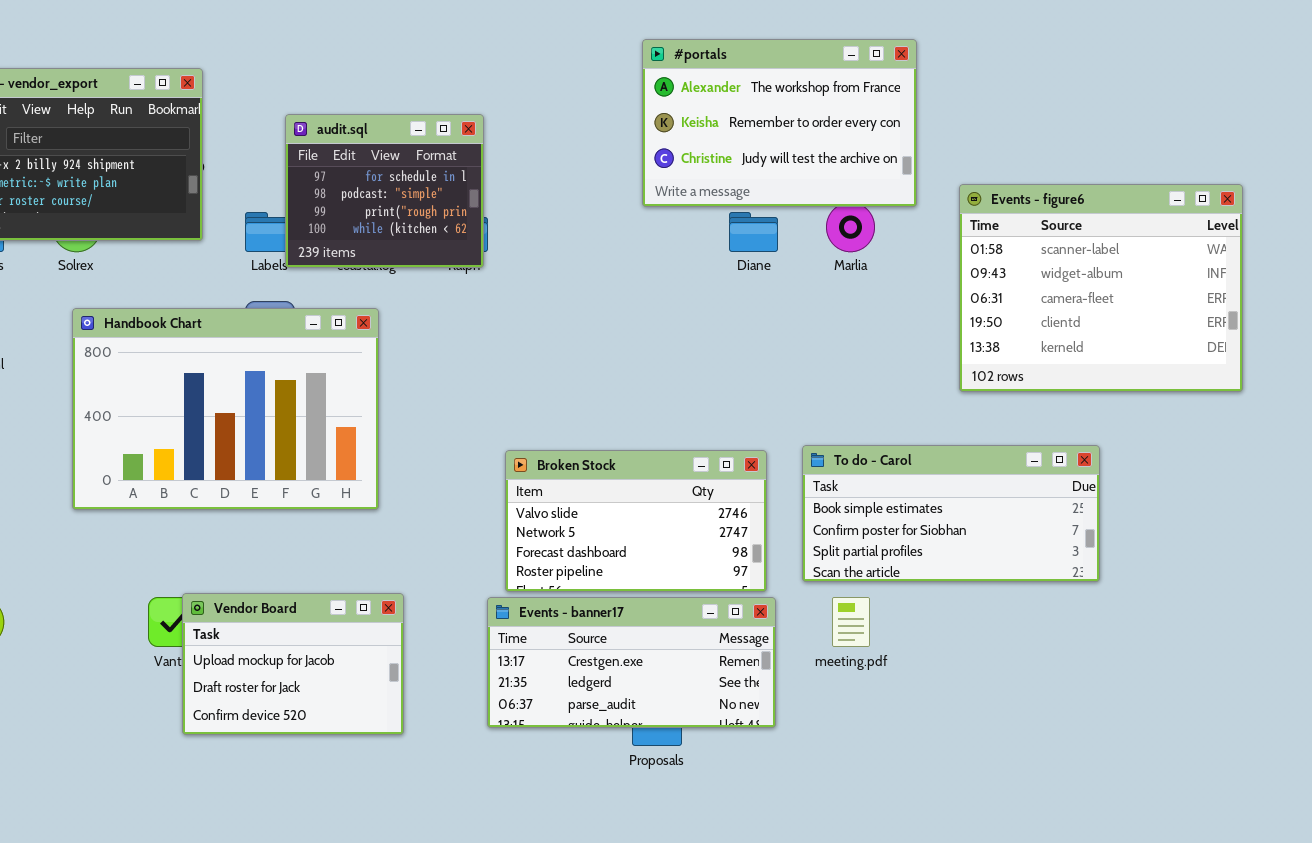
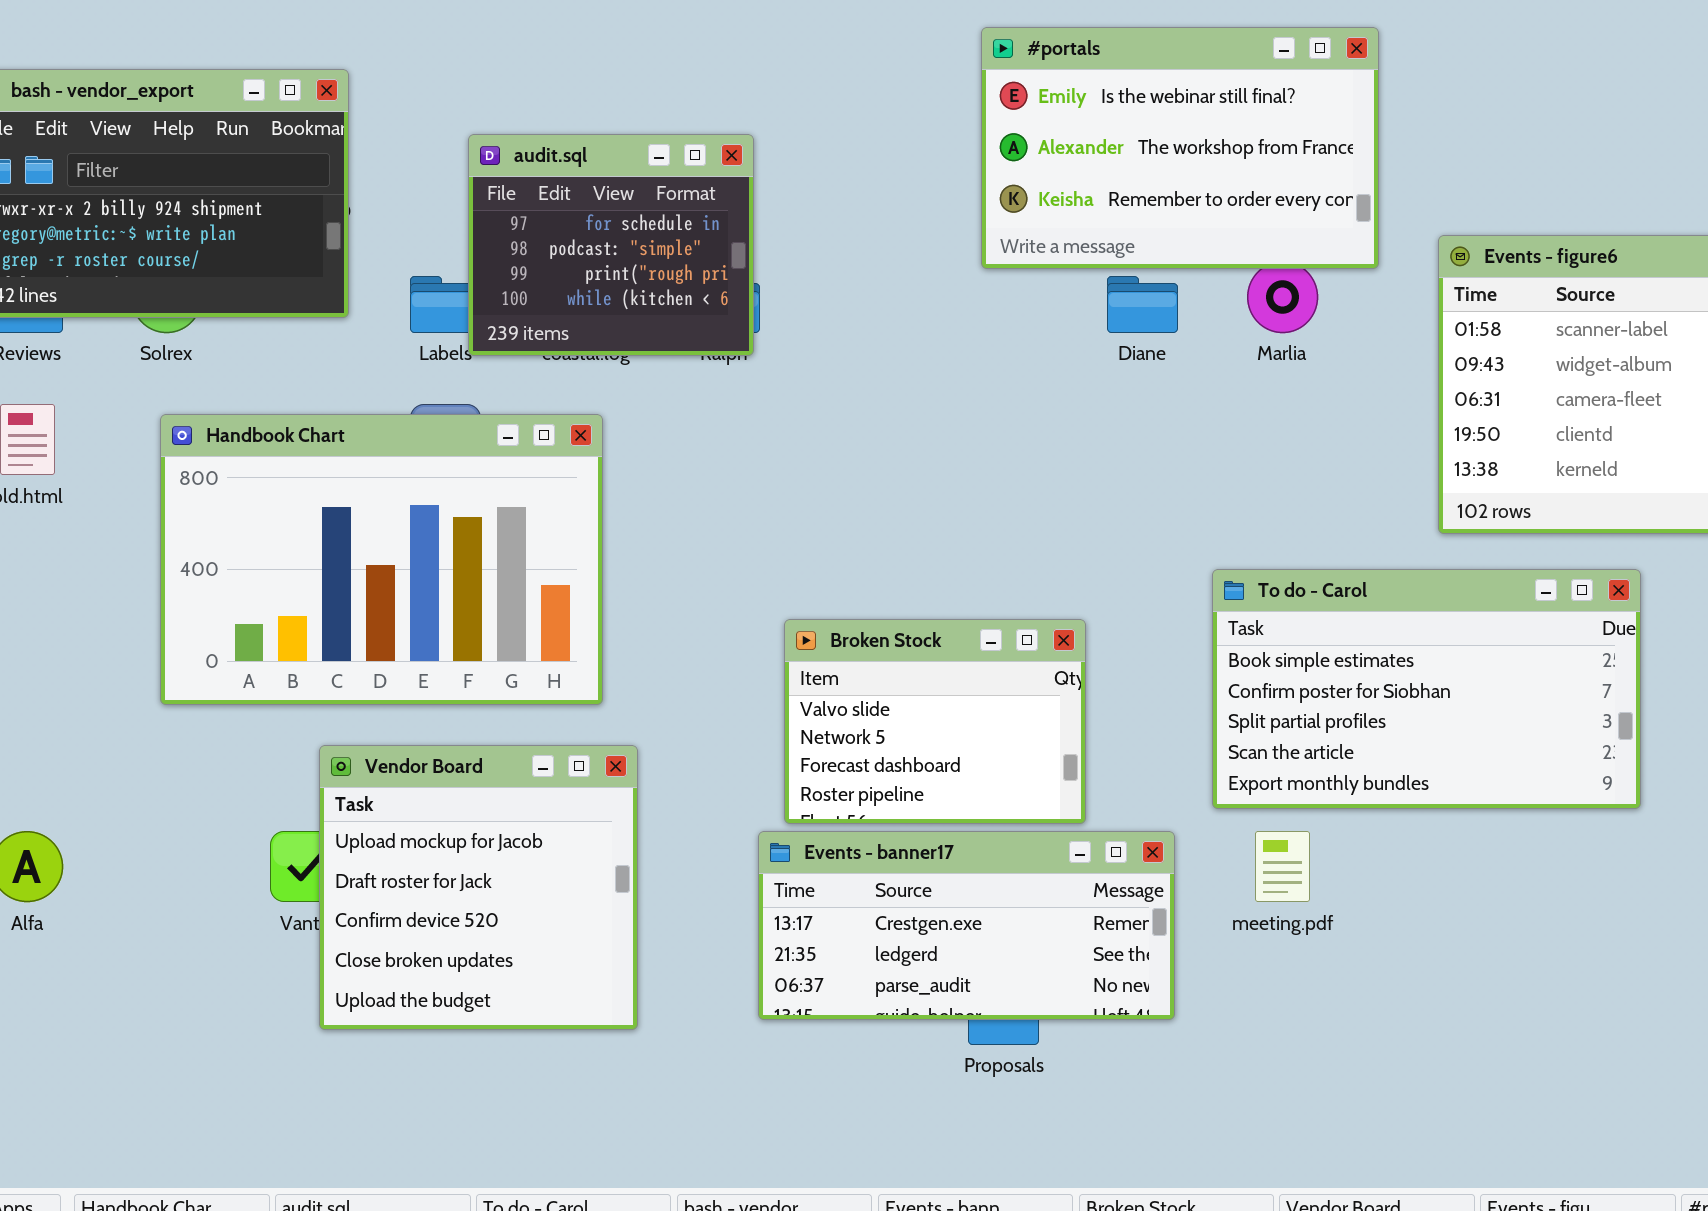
#portals: [642,39,917,207] -> [981,27,1379,269], scrolled up 1 row
To do - Carol: [802,445,1100,582] -> [1212,569,1641,809], resized
Broken Stock: [505,450,767,592] -> [784,619,1086,824], resized
Vendor Board: [182,593,404,735] -> [319,745,638,1030], resized

